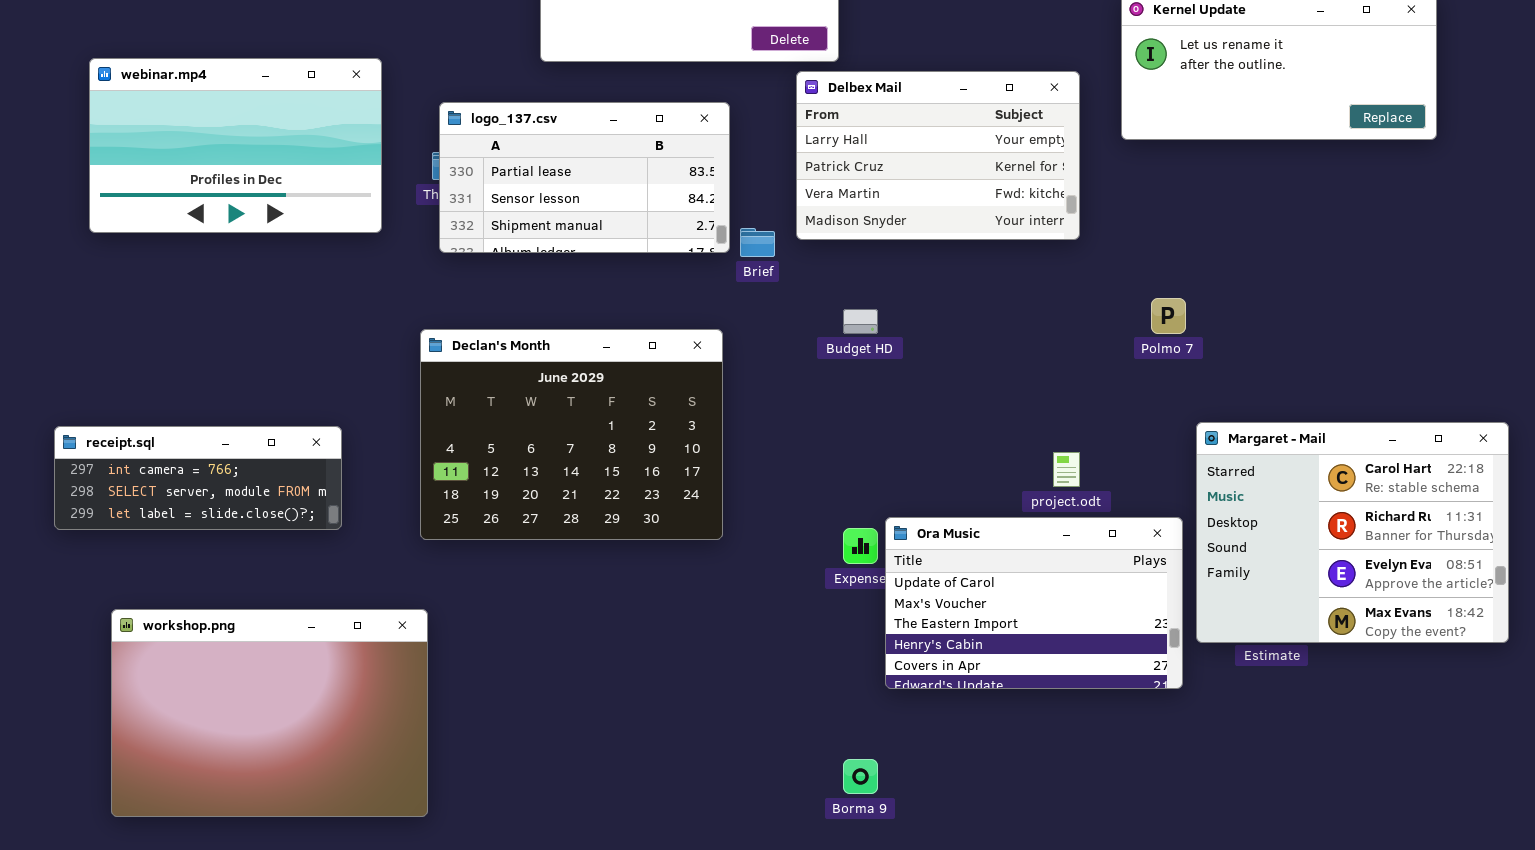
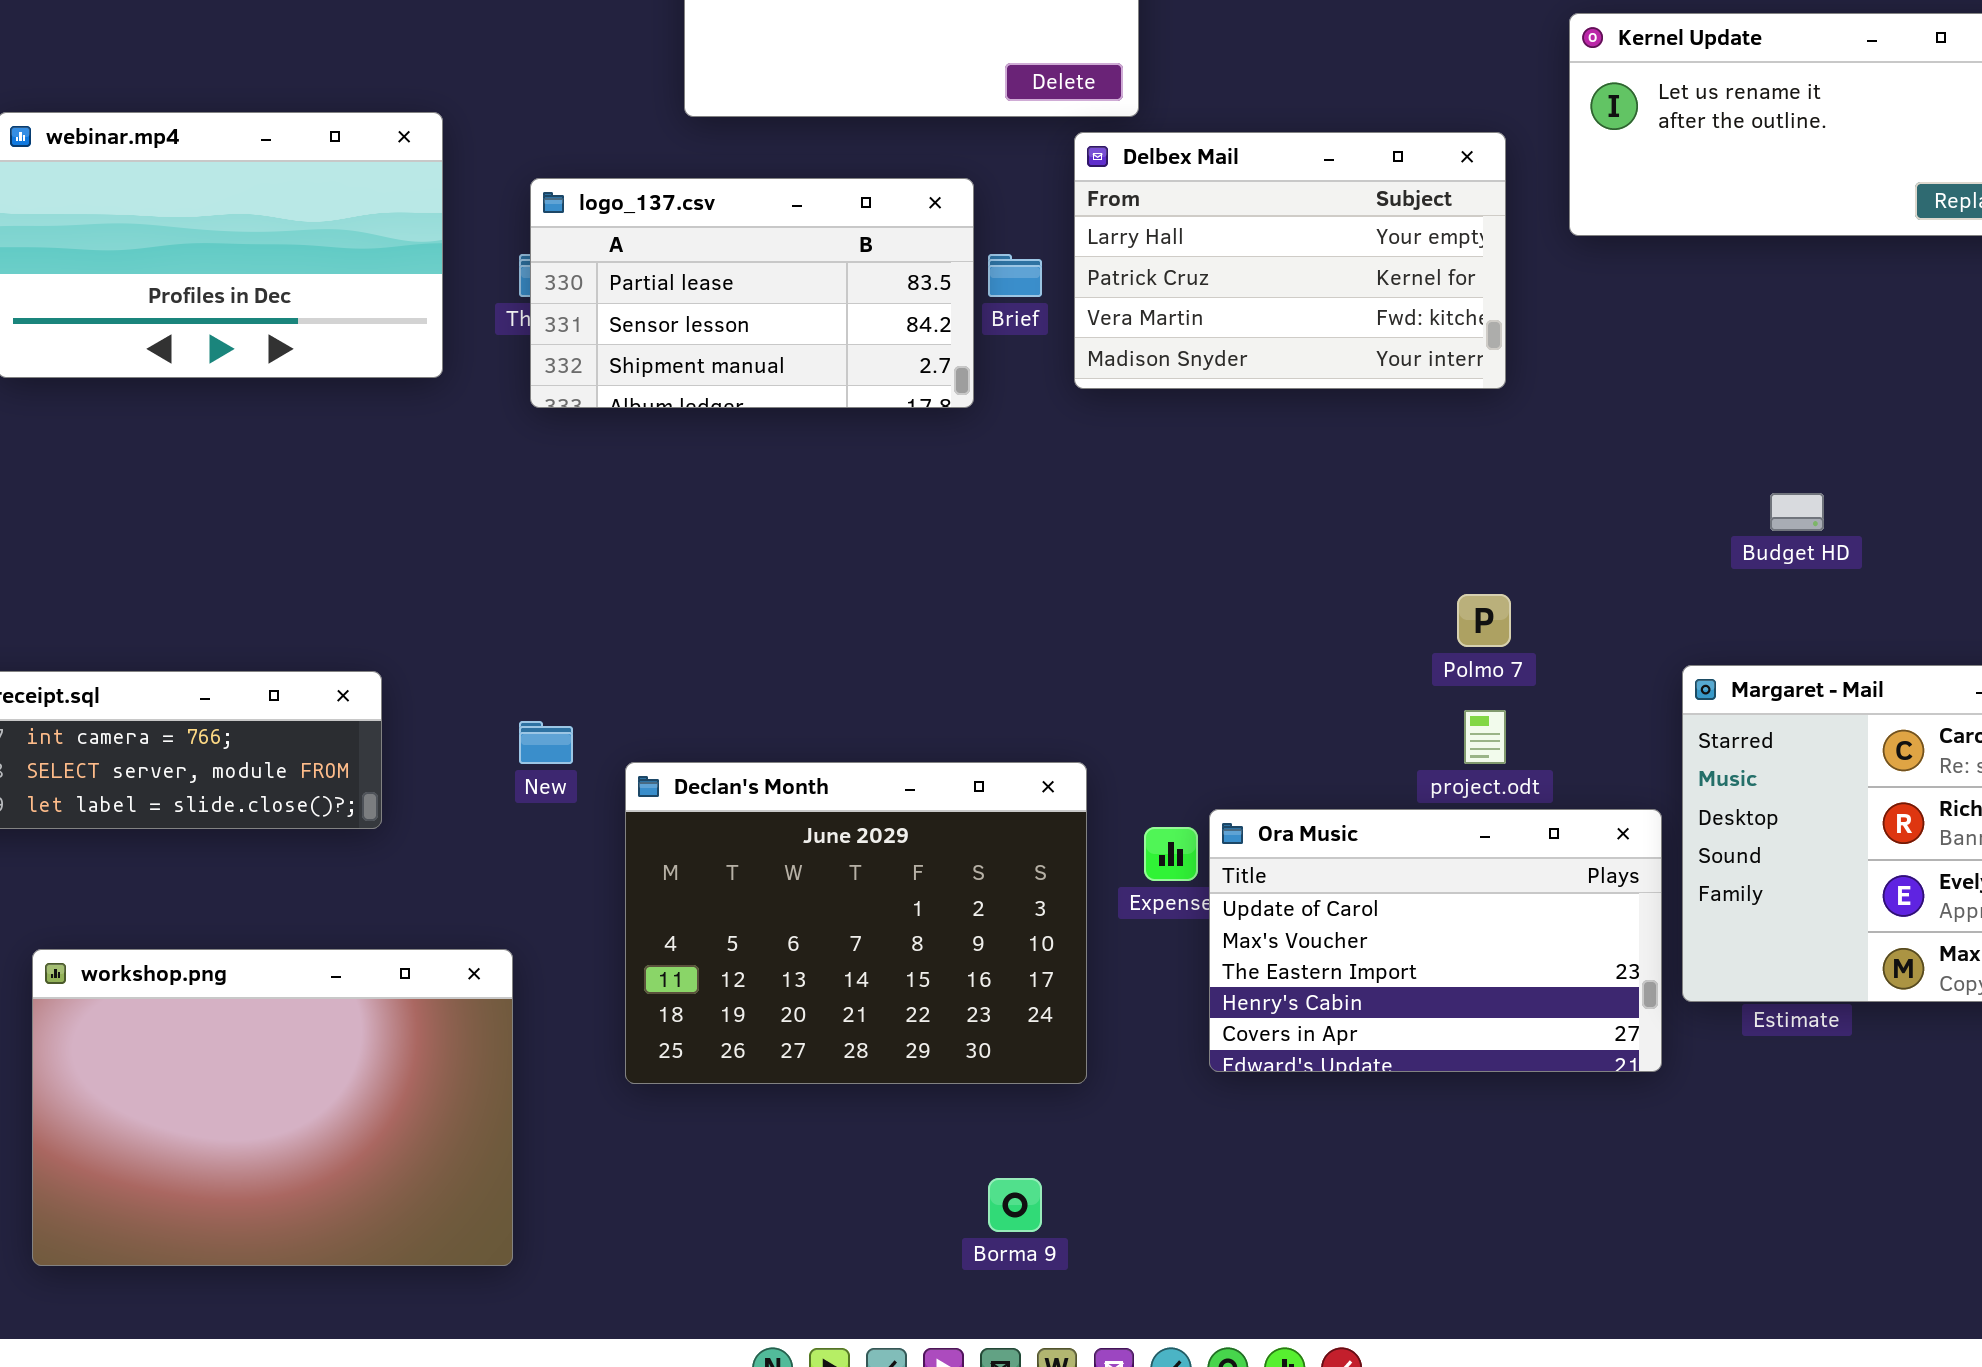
Brief: [740,228,775,257] -> [988,254,1042,297], moved
Polmo 7: [1151,298,1186,334] -> [1457,594,1511,647], moved
Budget HD: [843,309,878,334] -> [1770,493,1824,531], moved
Declan's Month: [420,329,723,540] -> [625,762,1087,1084], moved
Borma 9: [843,759,878,794] -> [988,1178,1042,1232], moved

